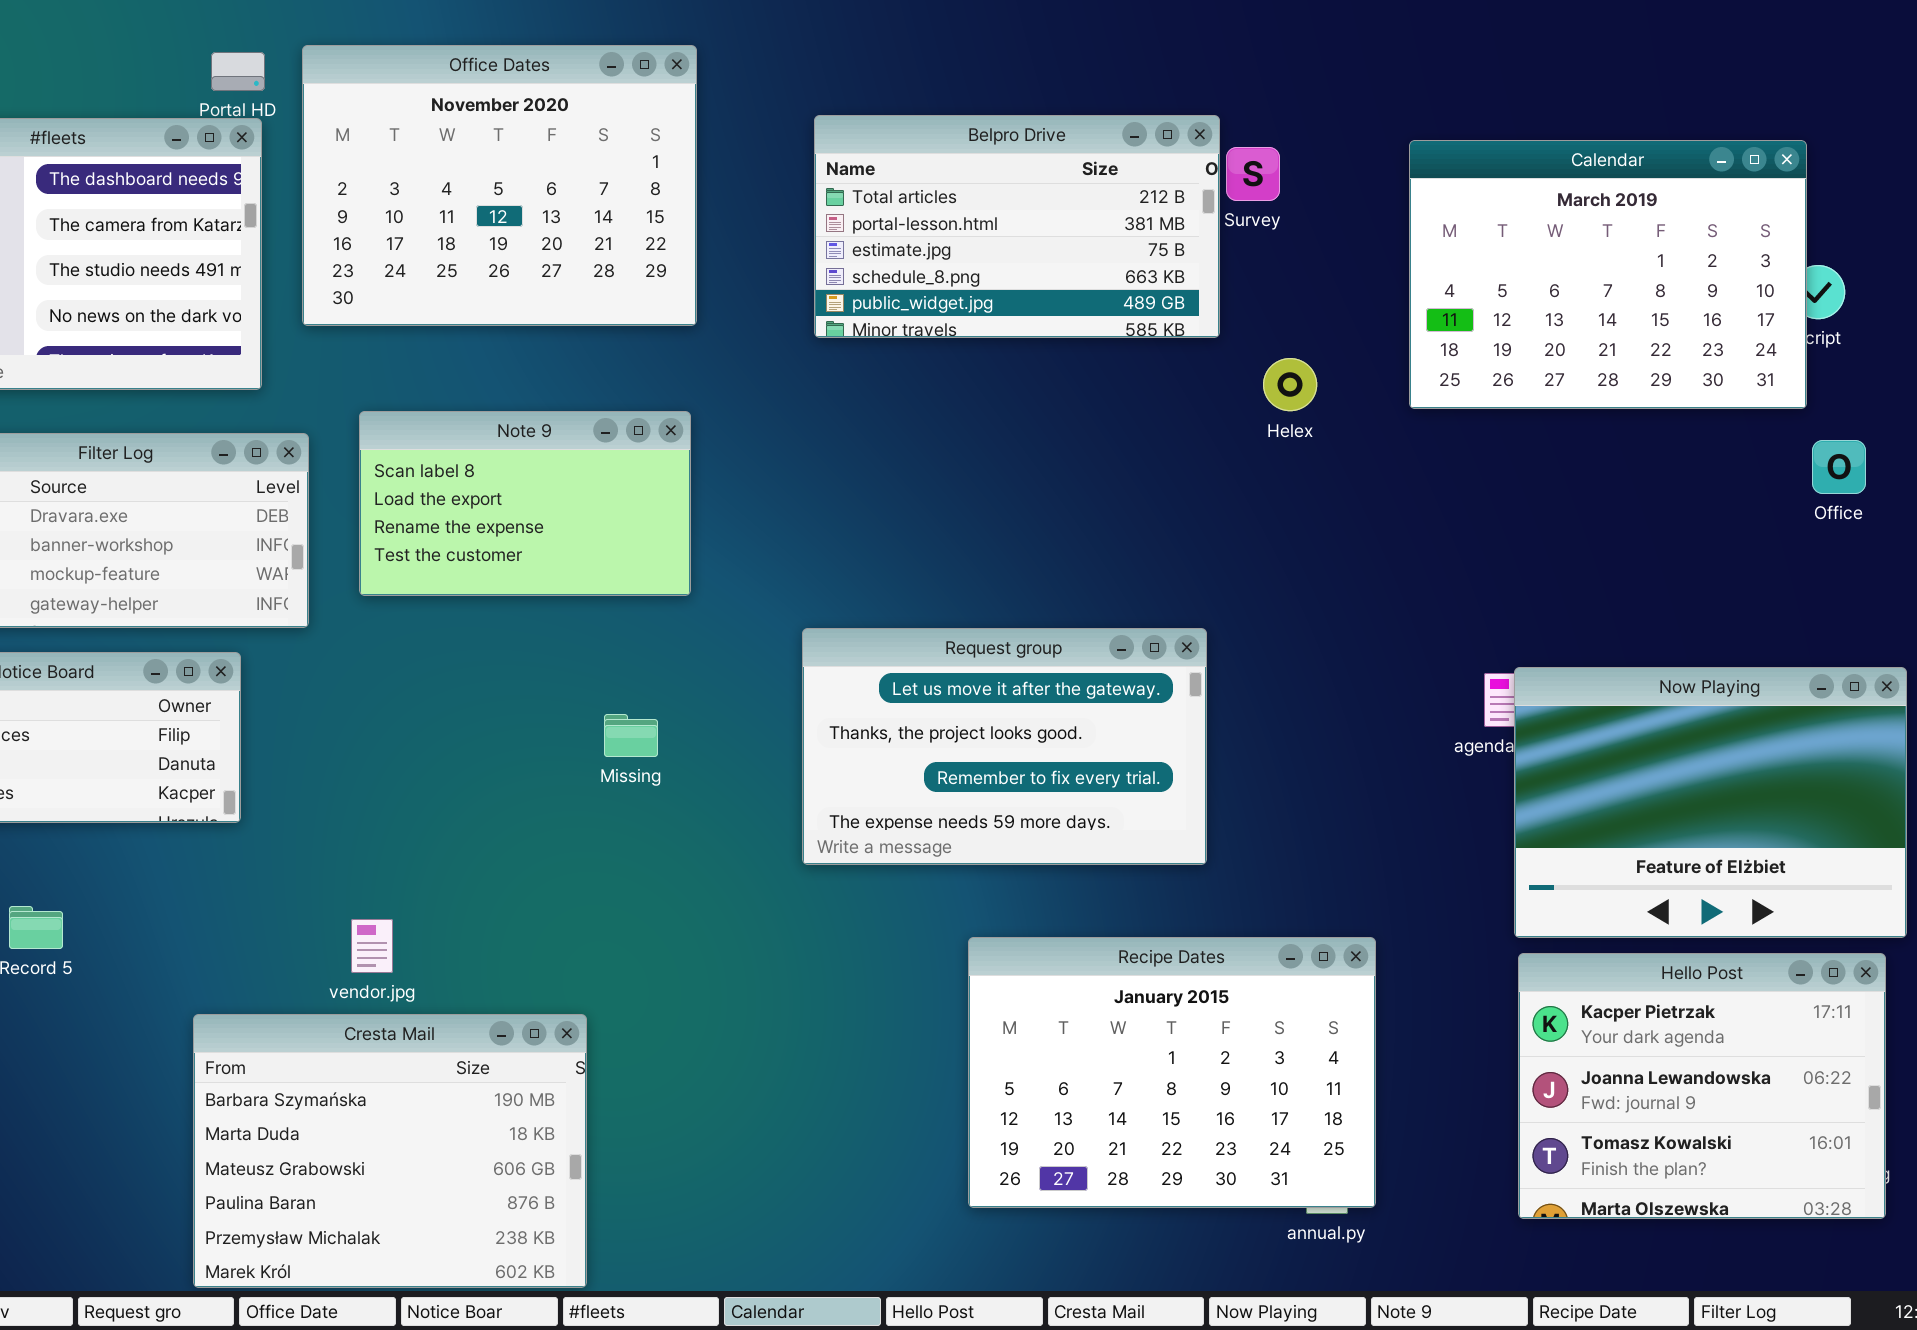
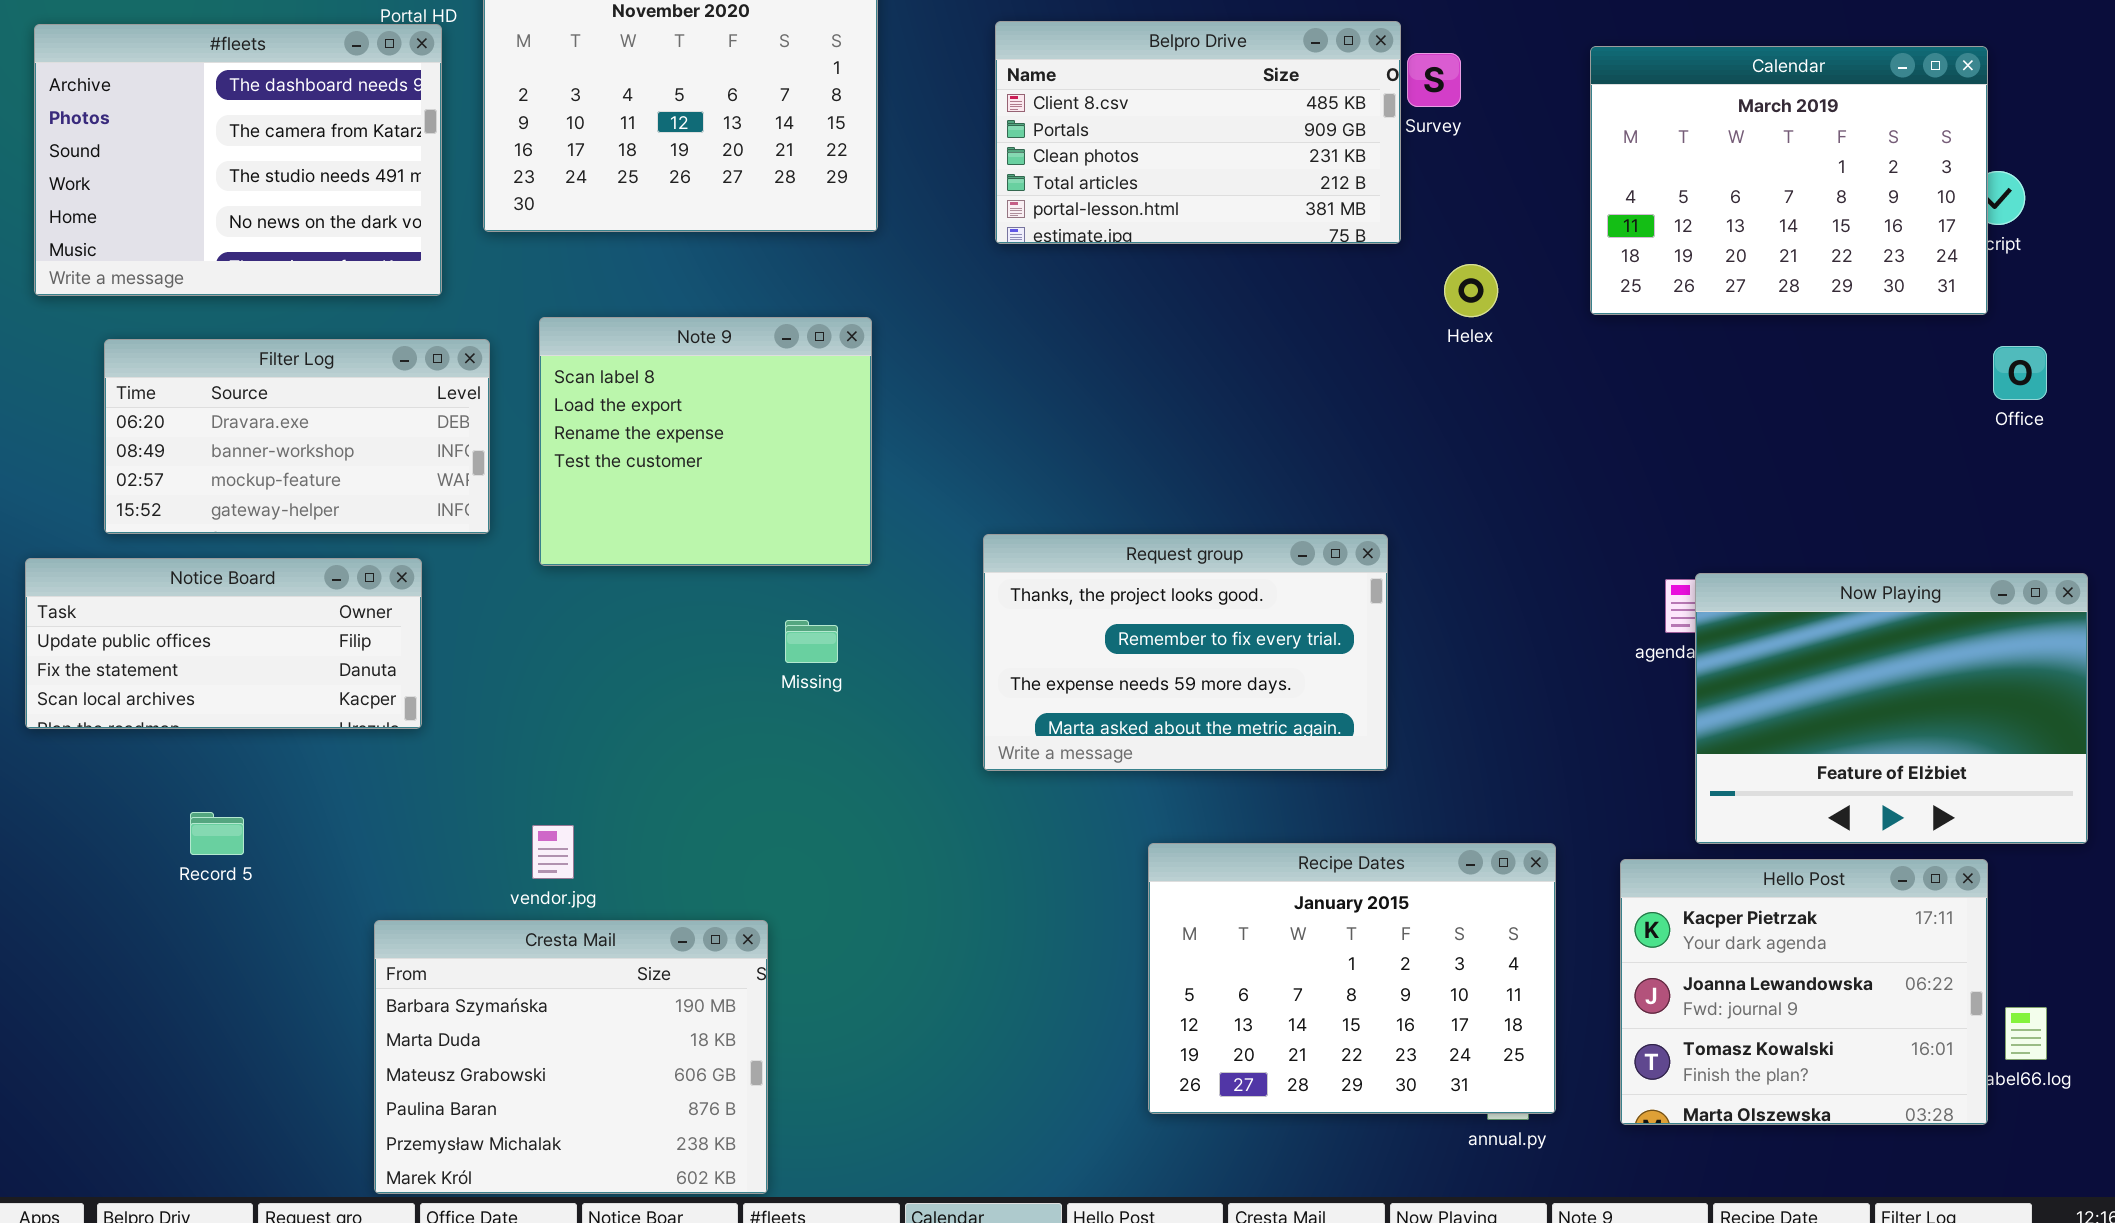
Belpro Drive: [814,115,1220,338] -> [995,21,1401,244], scrolled up 3 rows
Note 9: [359,411,691,596] -> [539,317,872,566], resized
Request group: [802,628,1207,865] -> [983,534,1388,771], scrolled down 1 row
Hello Post: [1518,953,1886,1219] -> [1620,859,1988,1125], moved

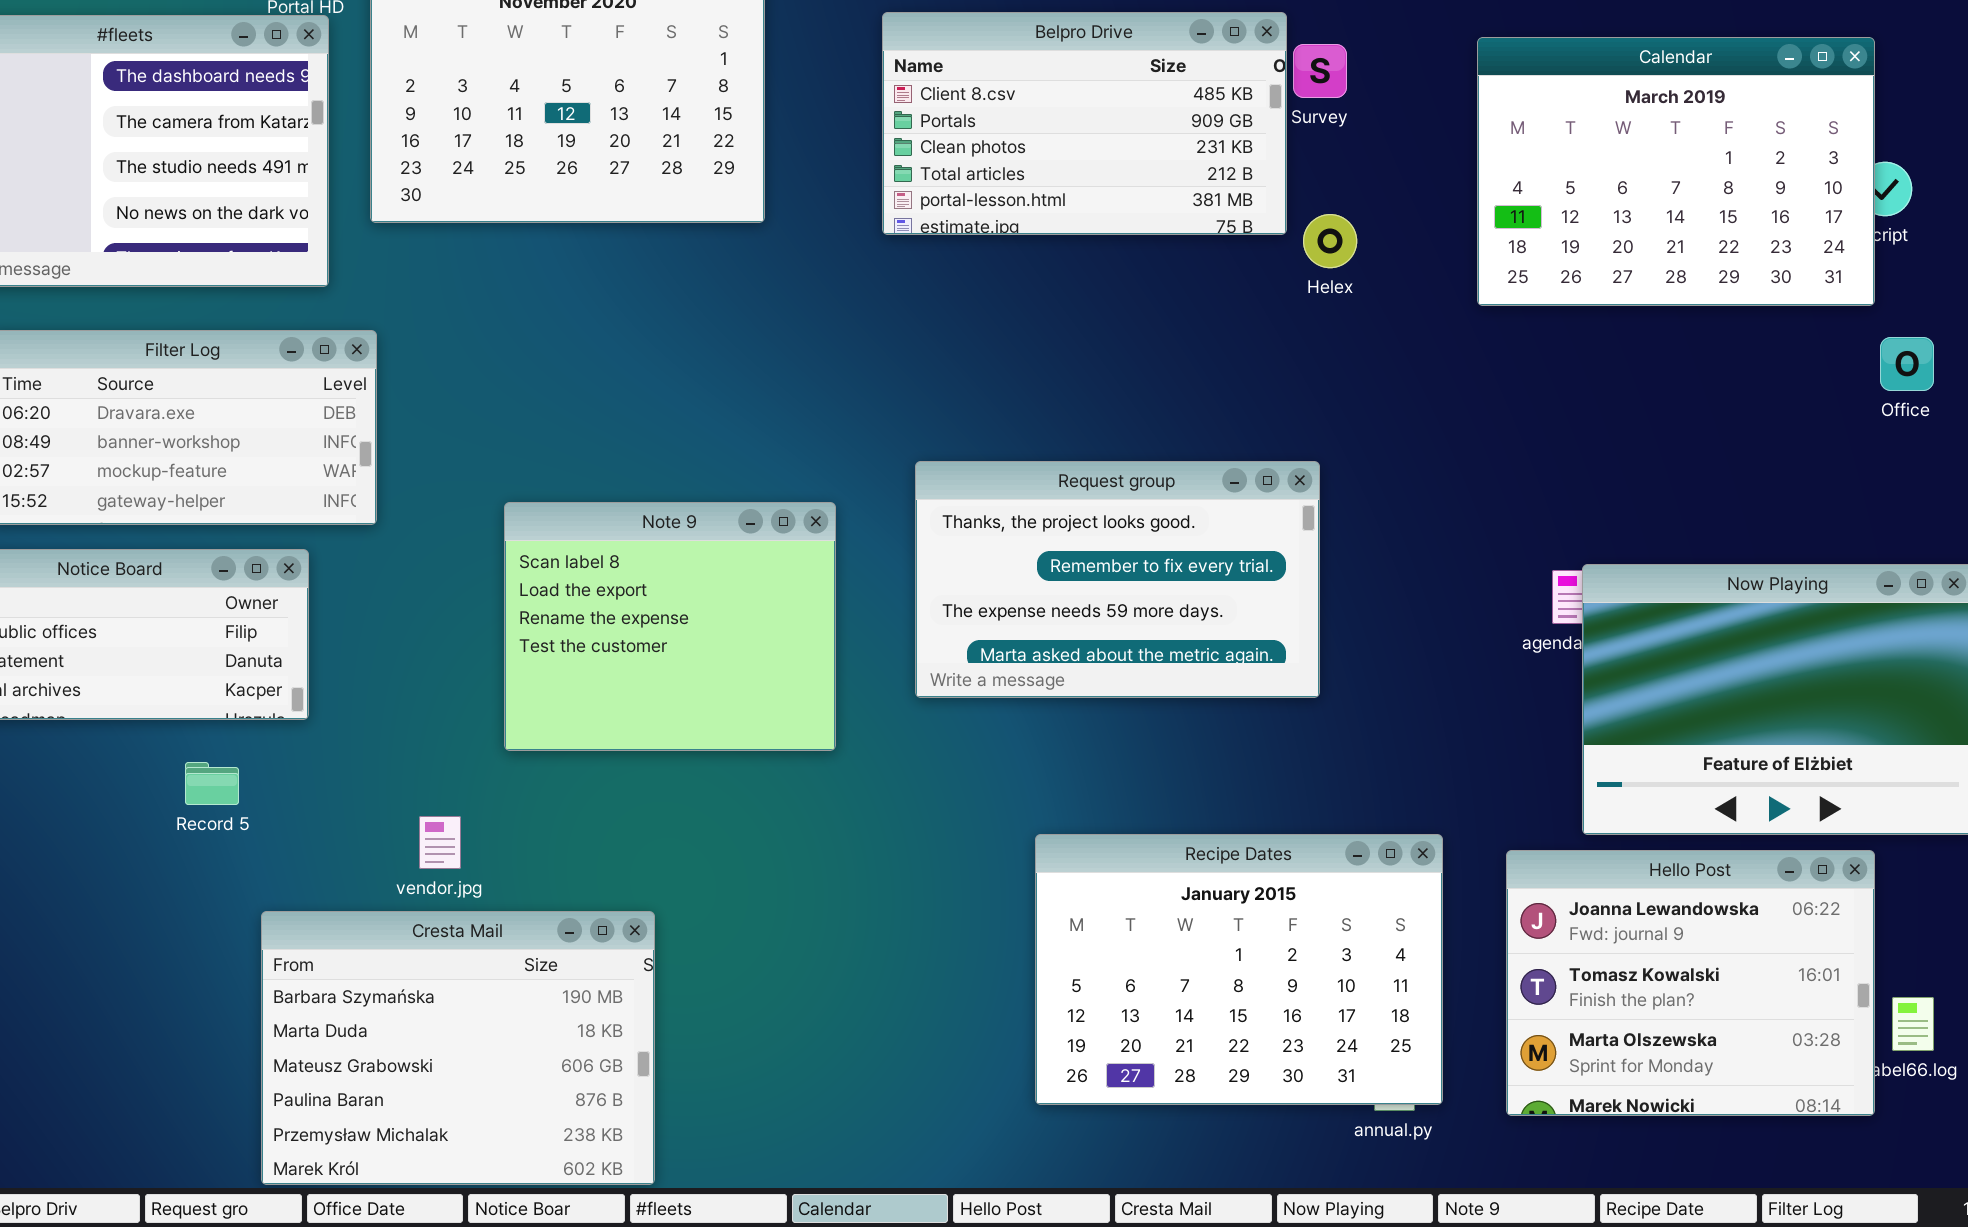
Helex: [1444,264,1498,317] -> [1303,214,1357,268], moved
Note 9: [539,317,872,566] -> [504,502,836,751], moved
Request group: [983,534,1388,771] -> [915,461,1320,698], moved
Record 5: [190,812,244,855] -> [185,762,239,805], moved
Hello Post: [1620,859,1988,1125] -> [1506,850,1875,1116], scrolled down 1 row

